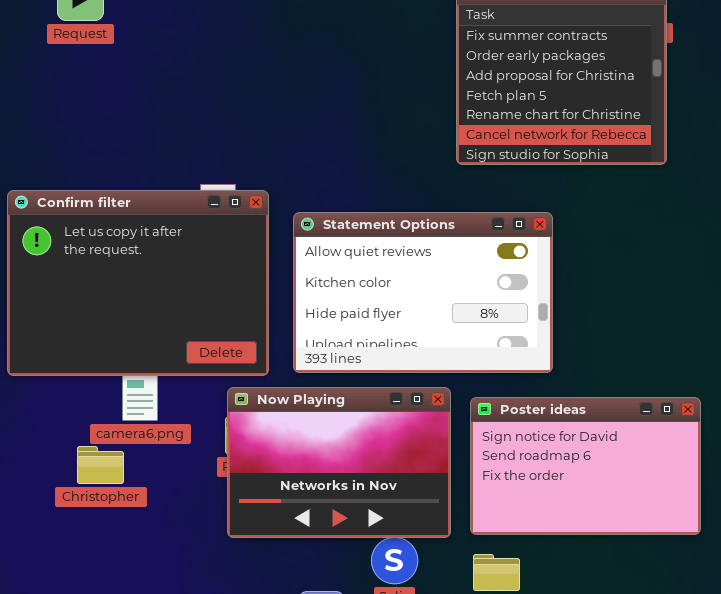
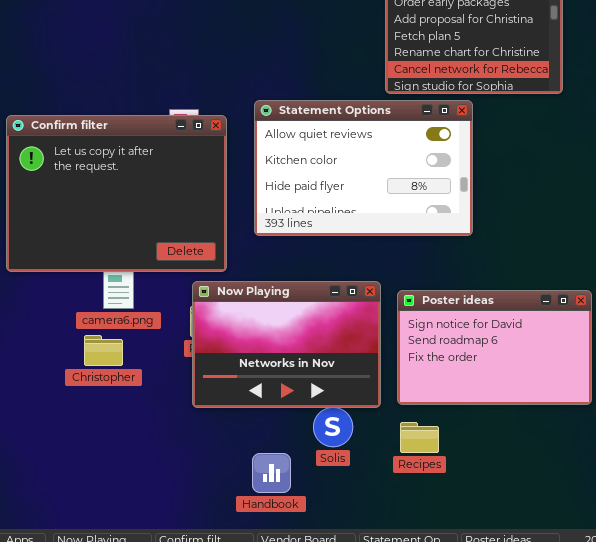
Statement Options: [293,212,553,373] -> [254,100,473,236], moved
Christopher: [77,446,124,484] -> [84,335,123,366], moved

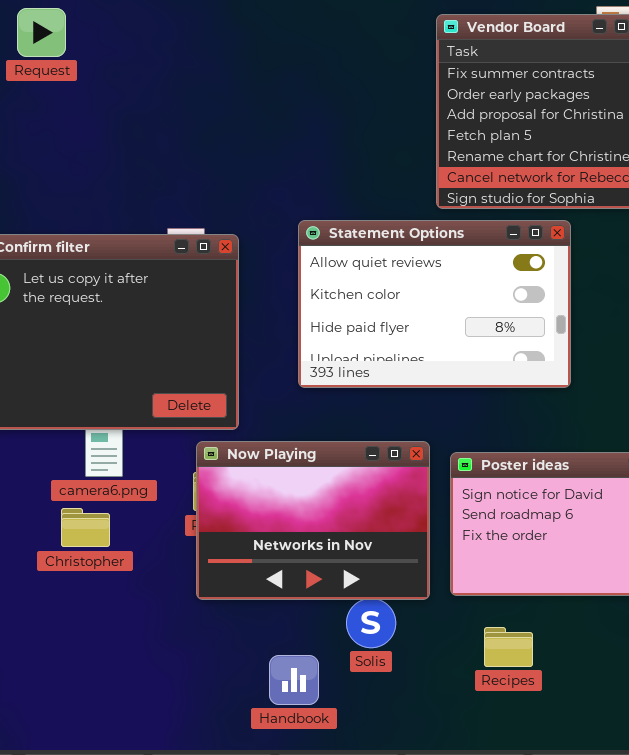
Statement Options: [254,100,473,236] -> [298,220,571,388], moved
Recipes: [400,422,439,453] -> [484,627,533,667], moved

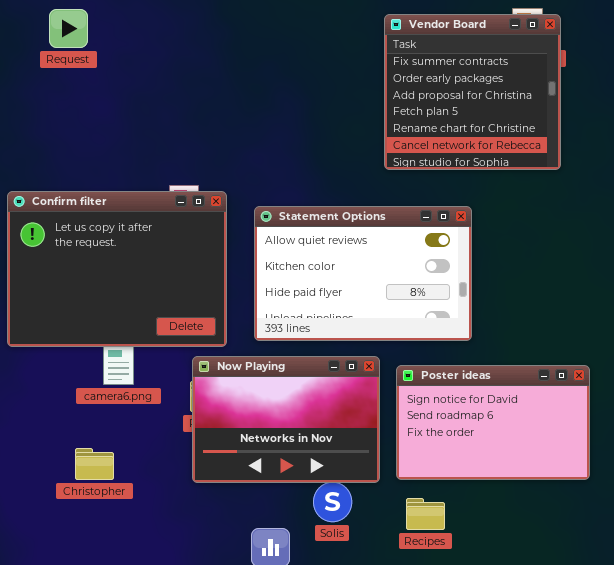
Statement Options: [298,220,571,388] -> [254,206,472,341], moved
Christopher: [61,508,110,547] -> [75,448,114,480], moved
Recipes: [484,627,533,667] -> [406,498,445,530], moved

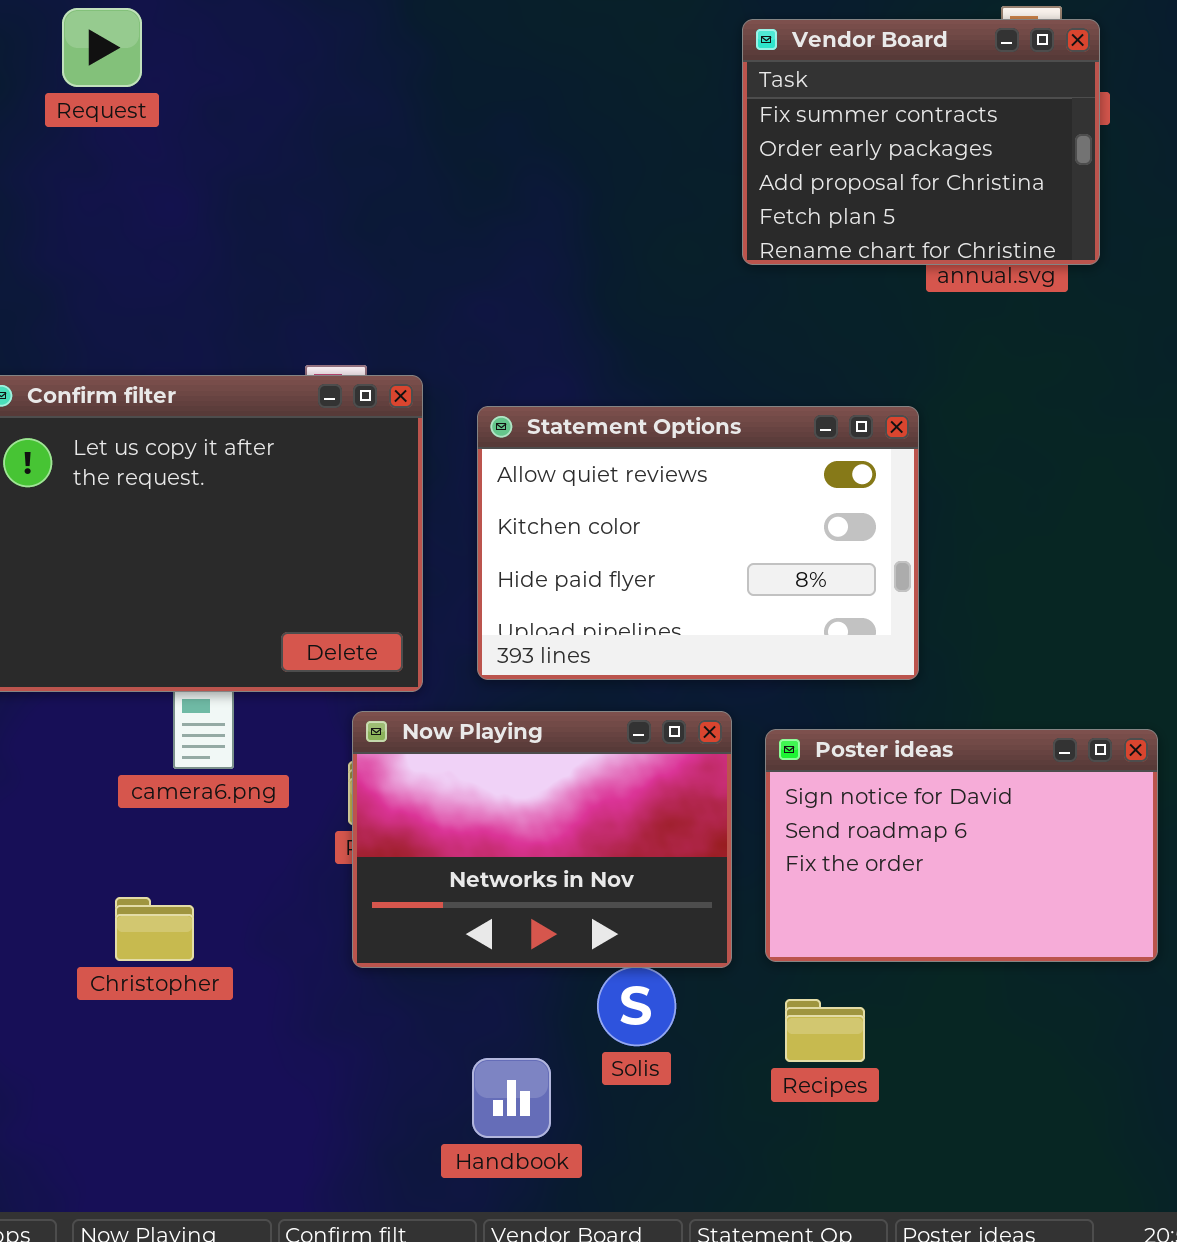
Vendor Board: [384,14,561,170] -> [742,19,1100,265], resized

